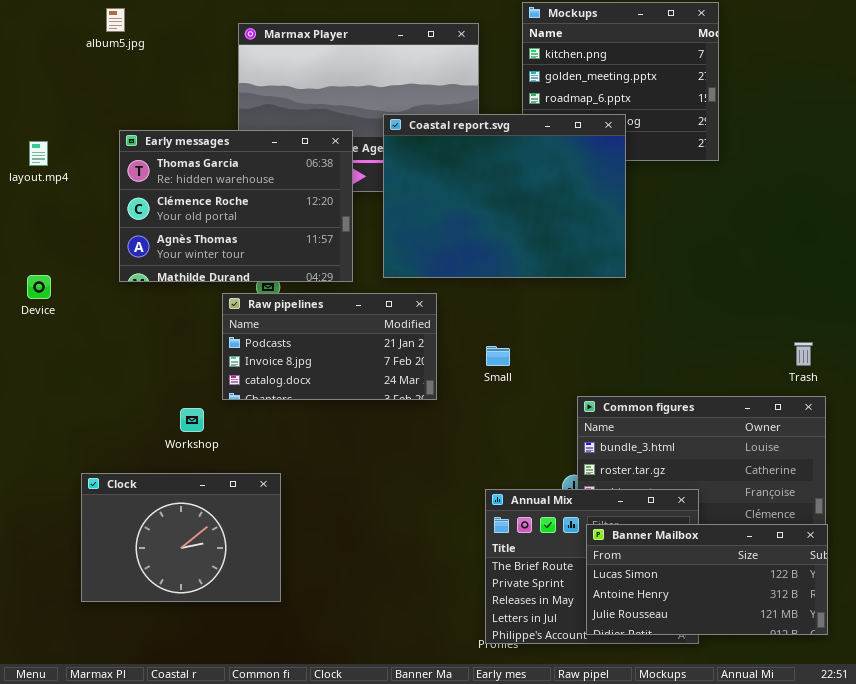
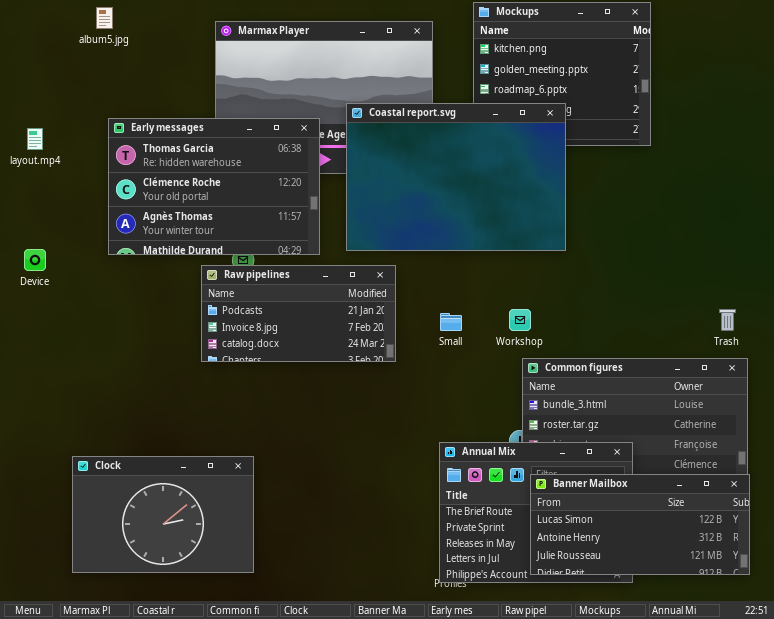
Workshop: [180,408,204,432] -> [509,309,531,331], moved
Clock: [81,473,281,602] -> [72,456,254,573], moved

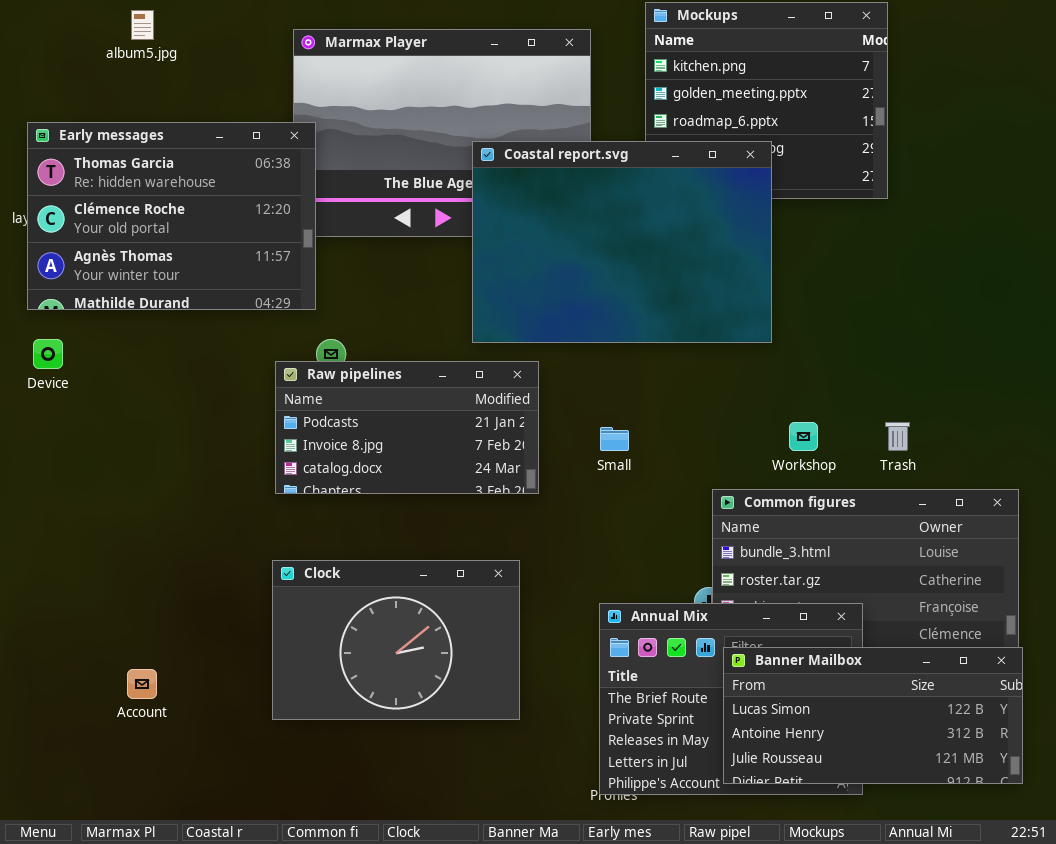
Early messages: [108,118,320,255] -> [27,122,316,310], moved
Workshop: [509,309,531,331] -> [789,422,818,451], moved
Trash: [719,309,736,331] -> [885,422,910,451], moved
Clock: [72,456,254,573] -> [272,560,520,720], moved

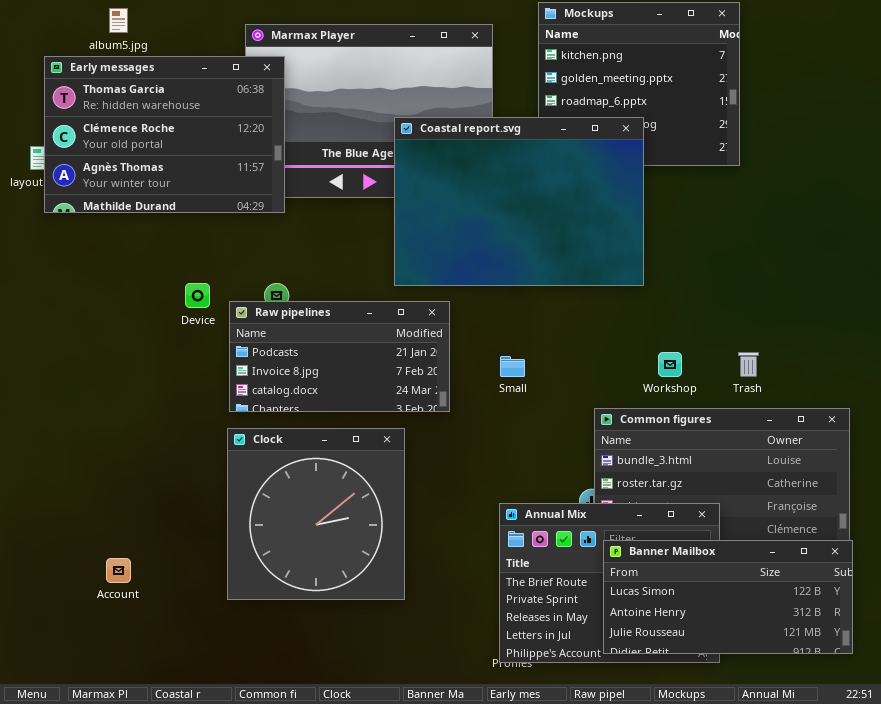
Early messages: [27,122,316,310] -> [44,56,285,213], moved
Device: [33,339,63,369] -> [185,283,210,308], moved
Clock: [272,560,520,720] -> [227,428,405,600], resized

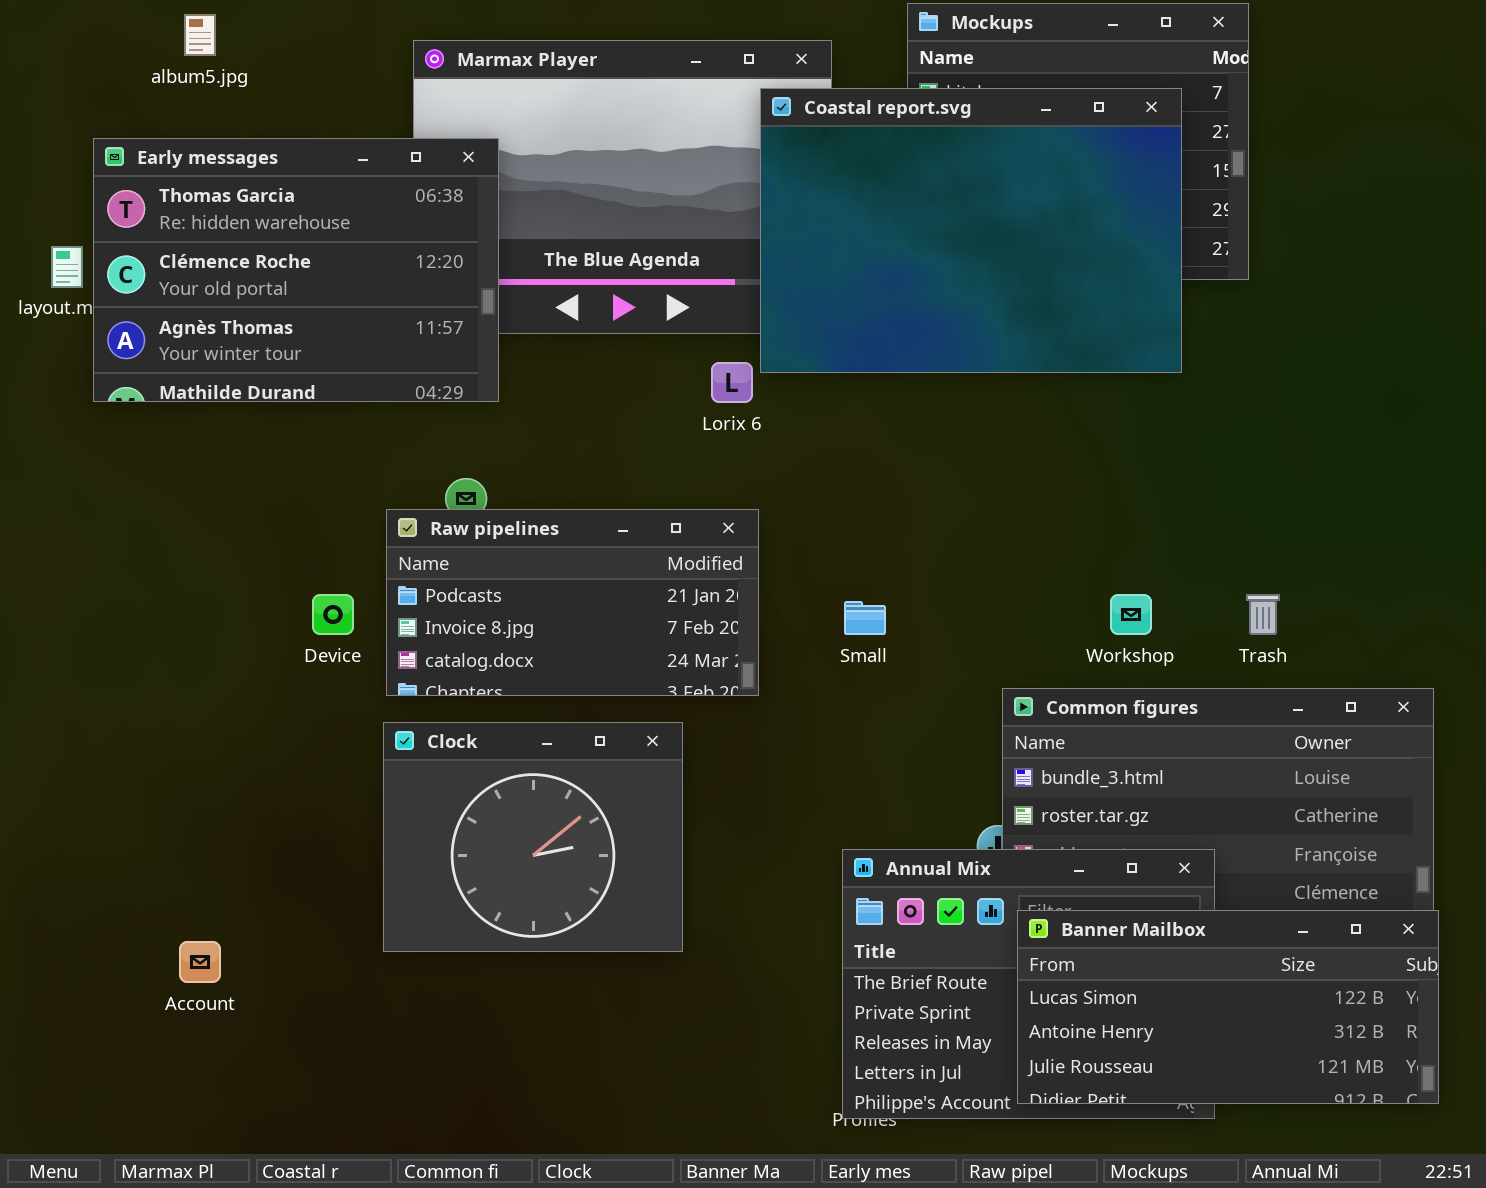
Early messages: [44,56,285,213] -> [93,138,499,402], moved
Coastal report.svg: [394,117,644,286] -> [760,88,1182,373], moved
Device: [185,283,210,308] -> [312,594,354,635], moved
Clock: [227,428,405,600] -> [383,722,683,952], resized

